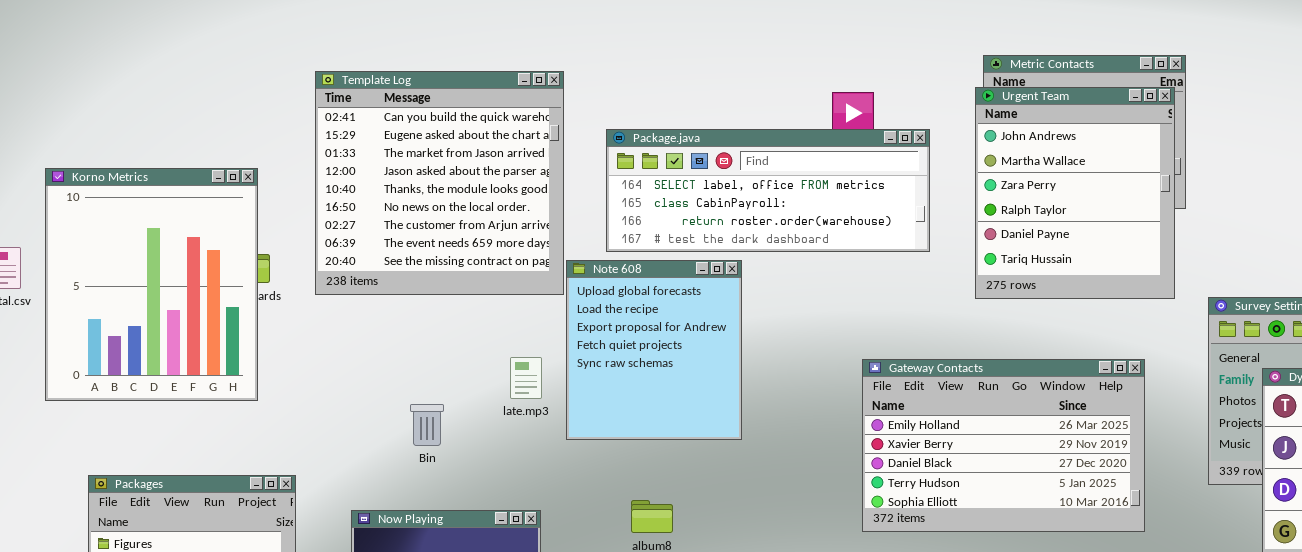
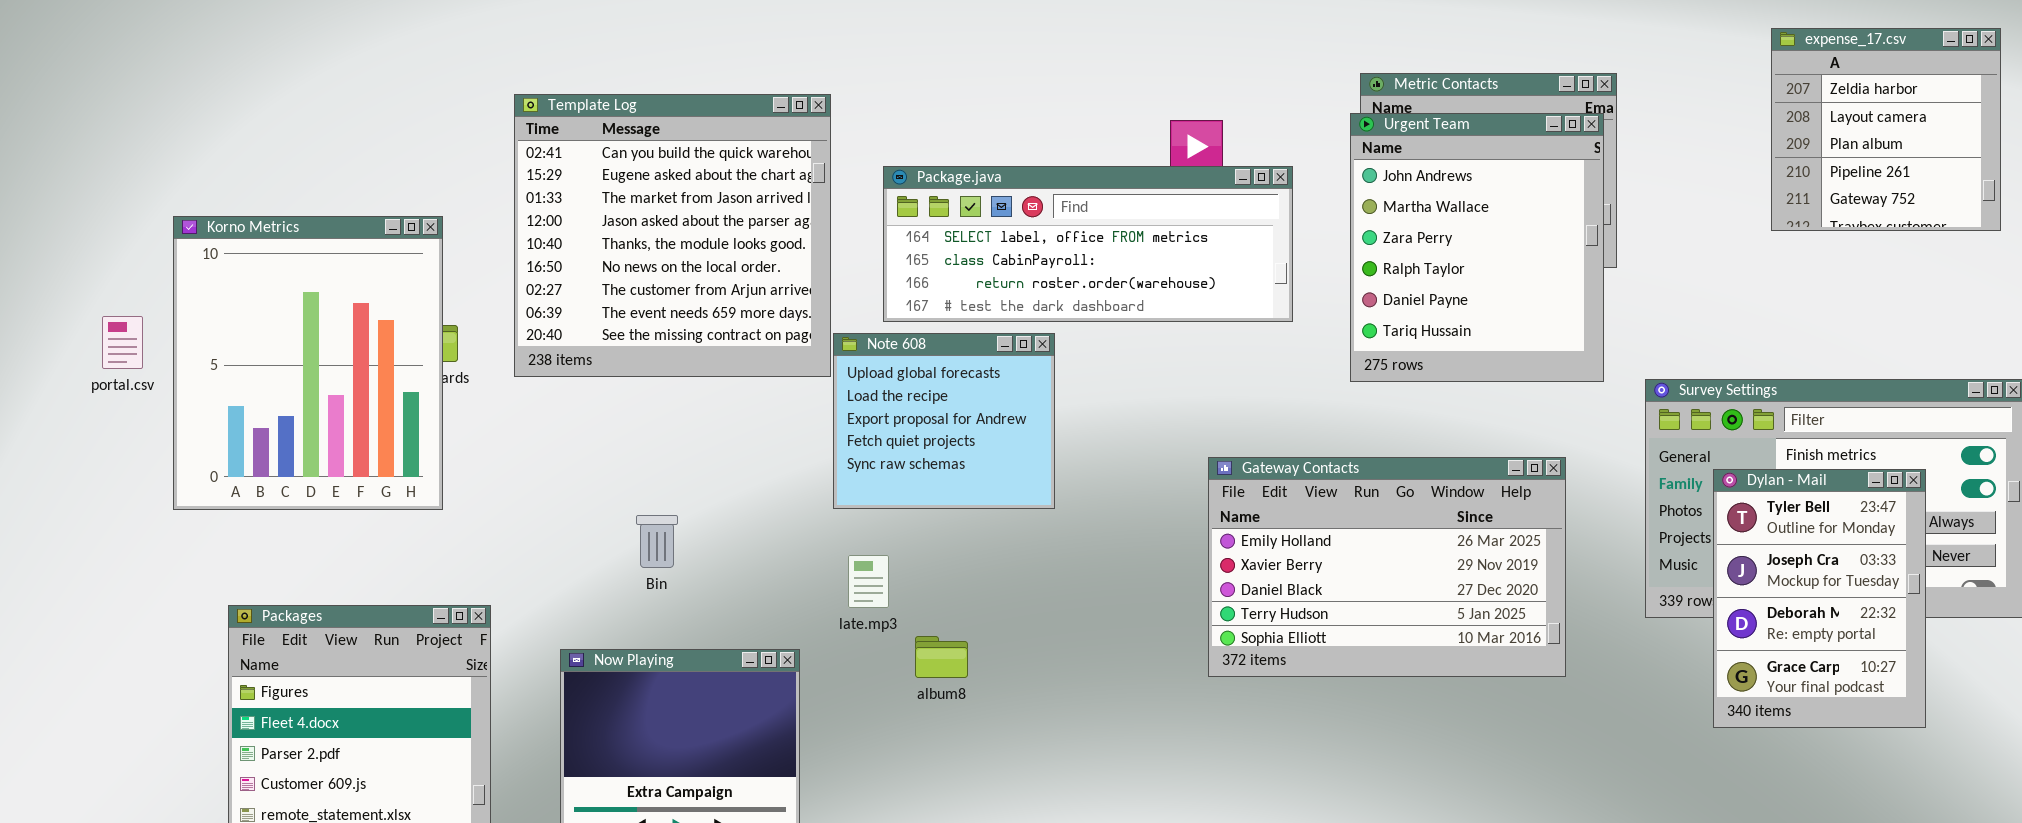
Note 608: [566,260,742,440] -> [833,333,1055,509], resized
late.mp3: [510,357,542,399] -> [848,555,889,608], moved

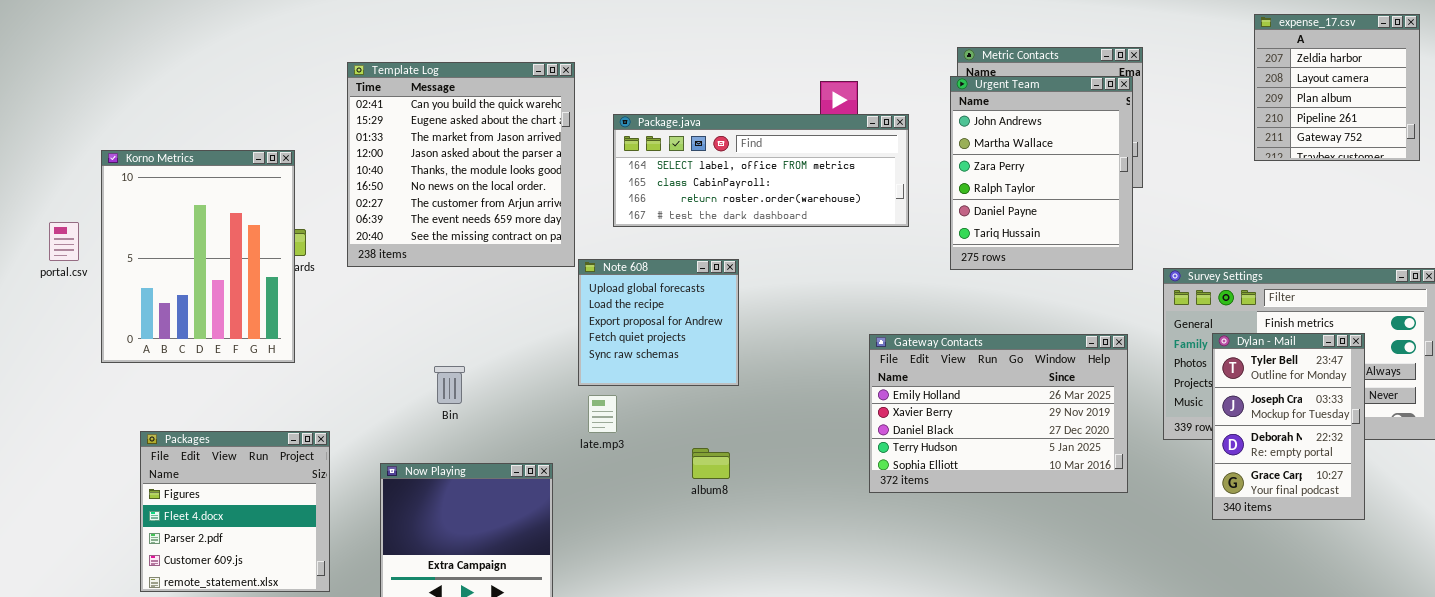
Note 608: [833,333,1055,509] -> [578,259,739,386], moved
Gateway Contacts: [1208,457,1566,677] -> [869,334,1128,493], moved
album8: [915,636,968,678] -> [692,448,730,479], moved

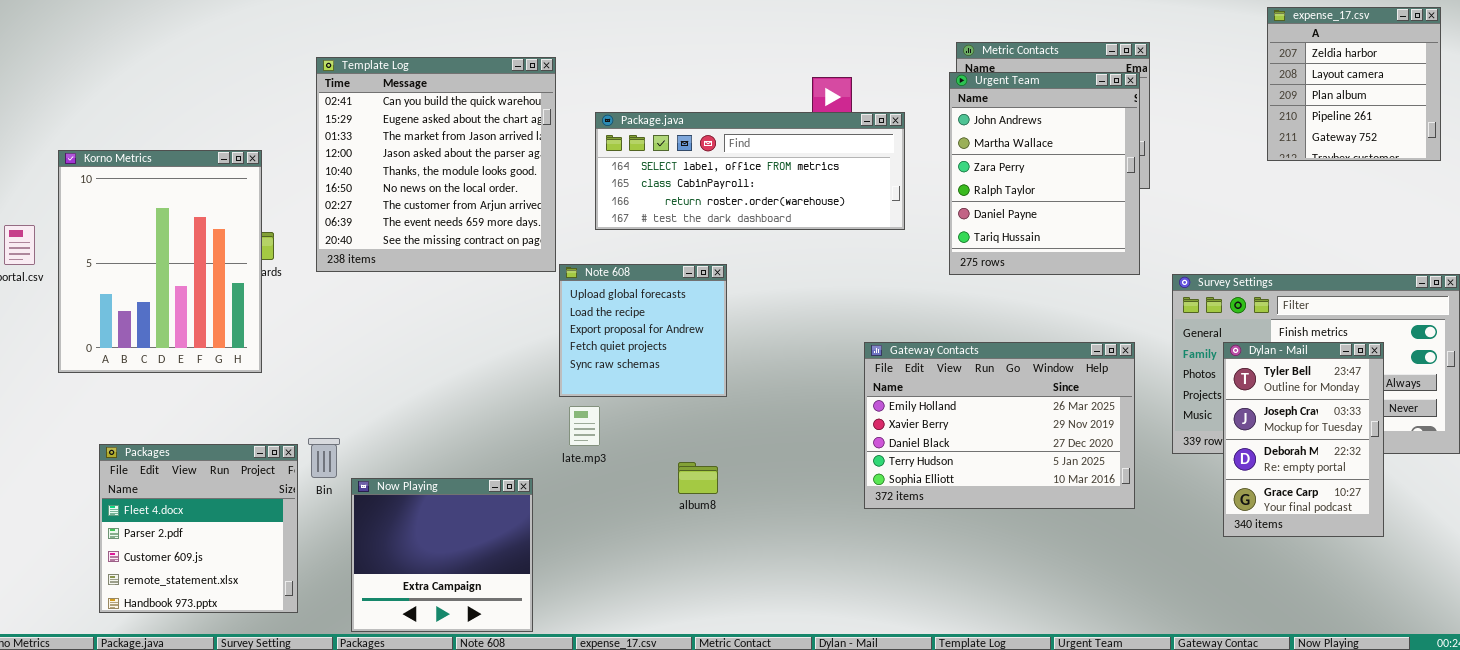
Bin: [434,366,465,404] -> [308,438,340,478], moved
Packages: [140,431,330,592] -> [99,444,298,613], scrolled down 1 row

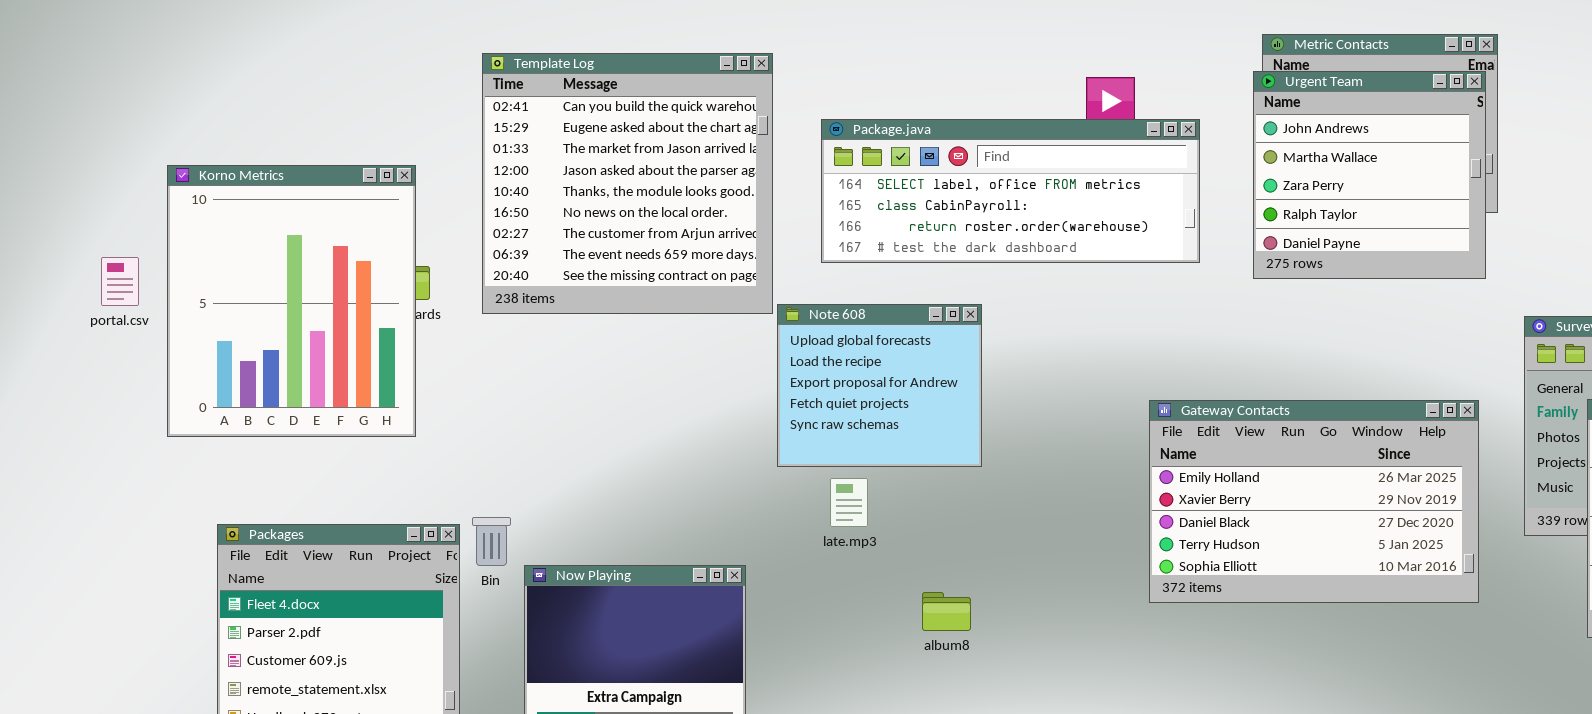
Urgent Team: [949,72,1140,275] -> [1253,71,1486,279], resized
late.mp3: [569,406,600,446] -> [830,478,868,527], moved
album8: [678,462,718,494] -> [922,592,971,631], moved

